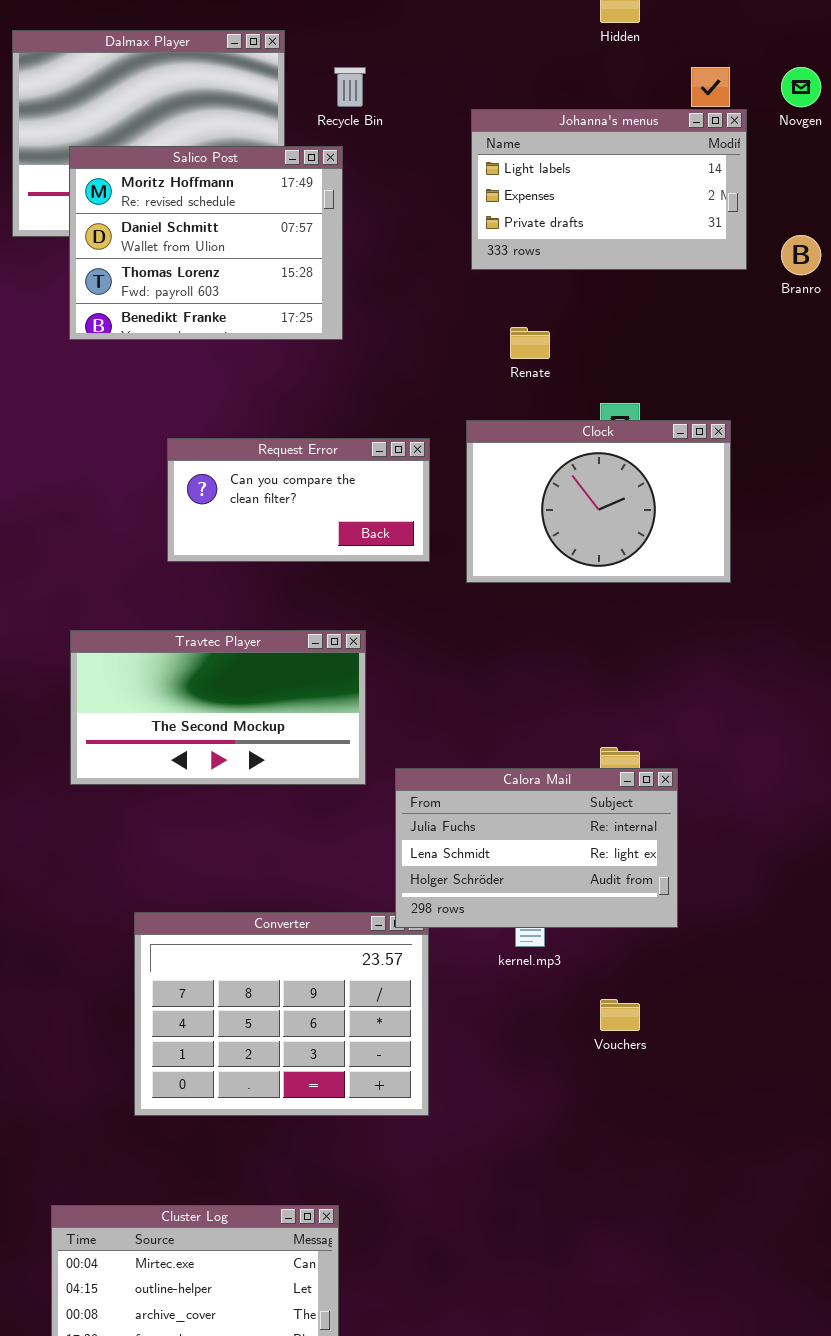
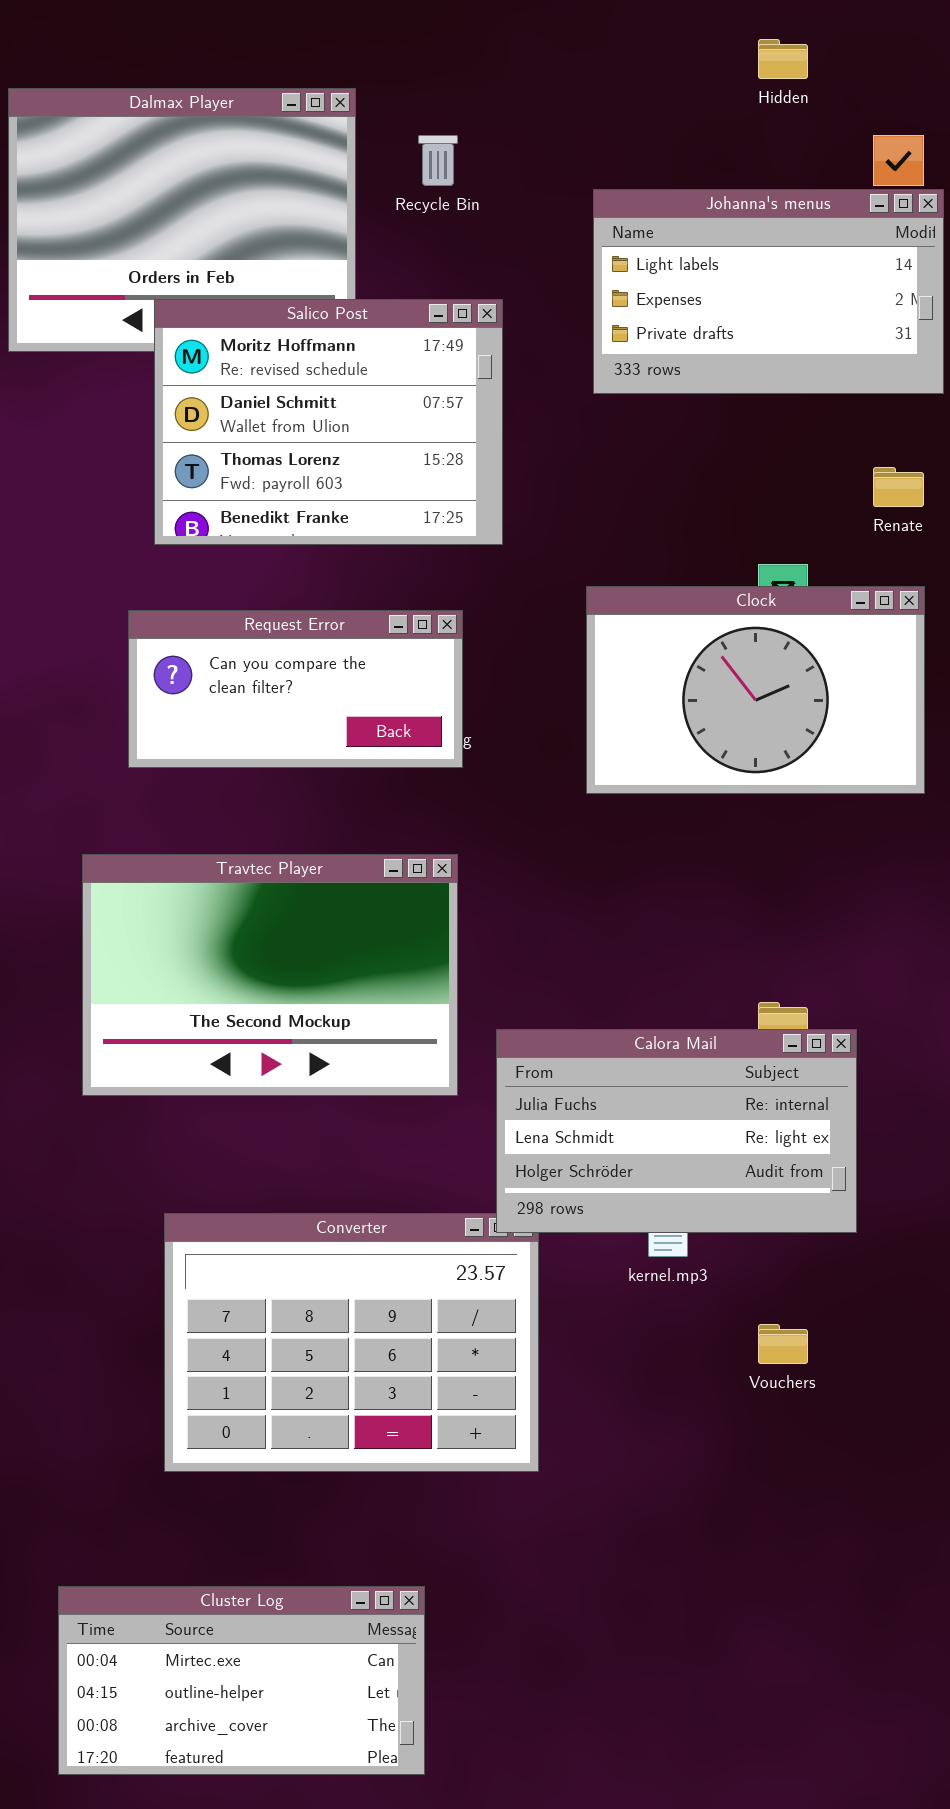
Salico Post: [69,146,343,340] -> [154,299,503,545], moved
Renate: [510,327,550,359] -> [873,467,924,507], moved
Request Error: [167,438,430,562] -> [128,610,463,768], moved
Travtec Player: [70,630,366,785] -> [82,854,458,1096], resized

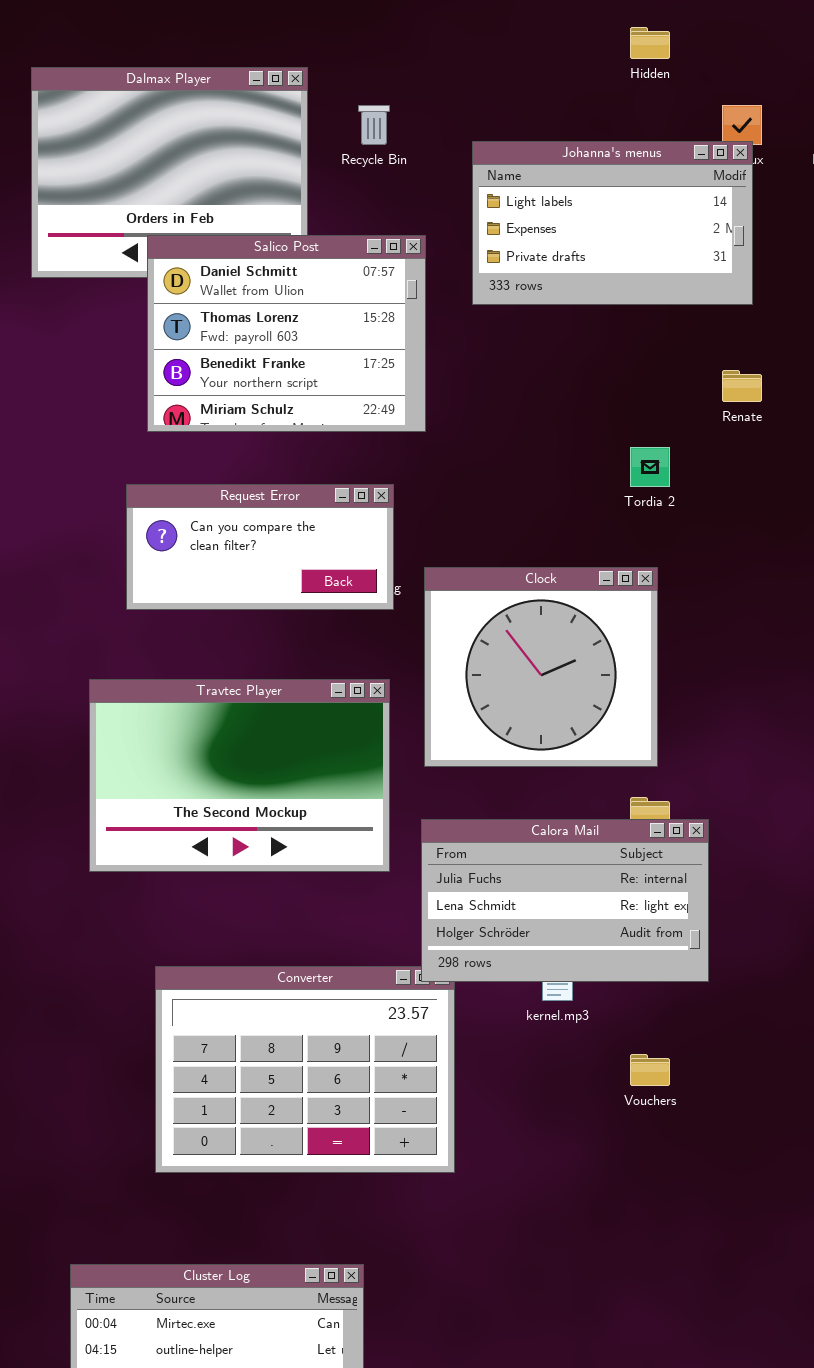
Johanna's menus: [593,189,944,394] -> [472,141,753,305], moved
Salico Post: [154,299,503,545] -> [147,235,426,432], scrolled down 1 row
Clock: [586,586,925,794] -> [424,567,658,767], moved, resized

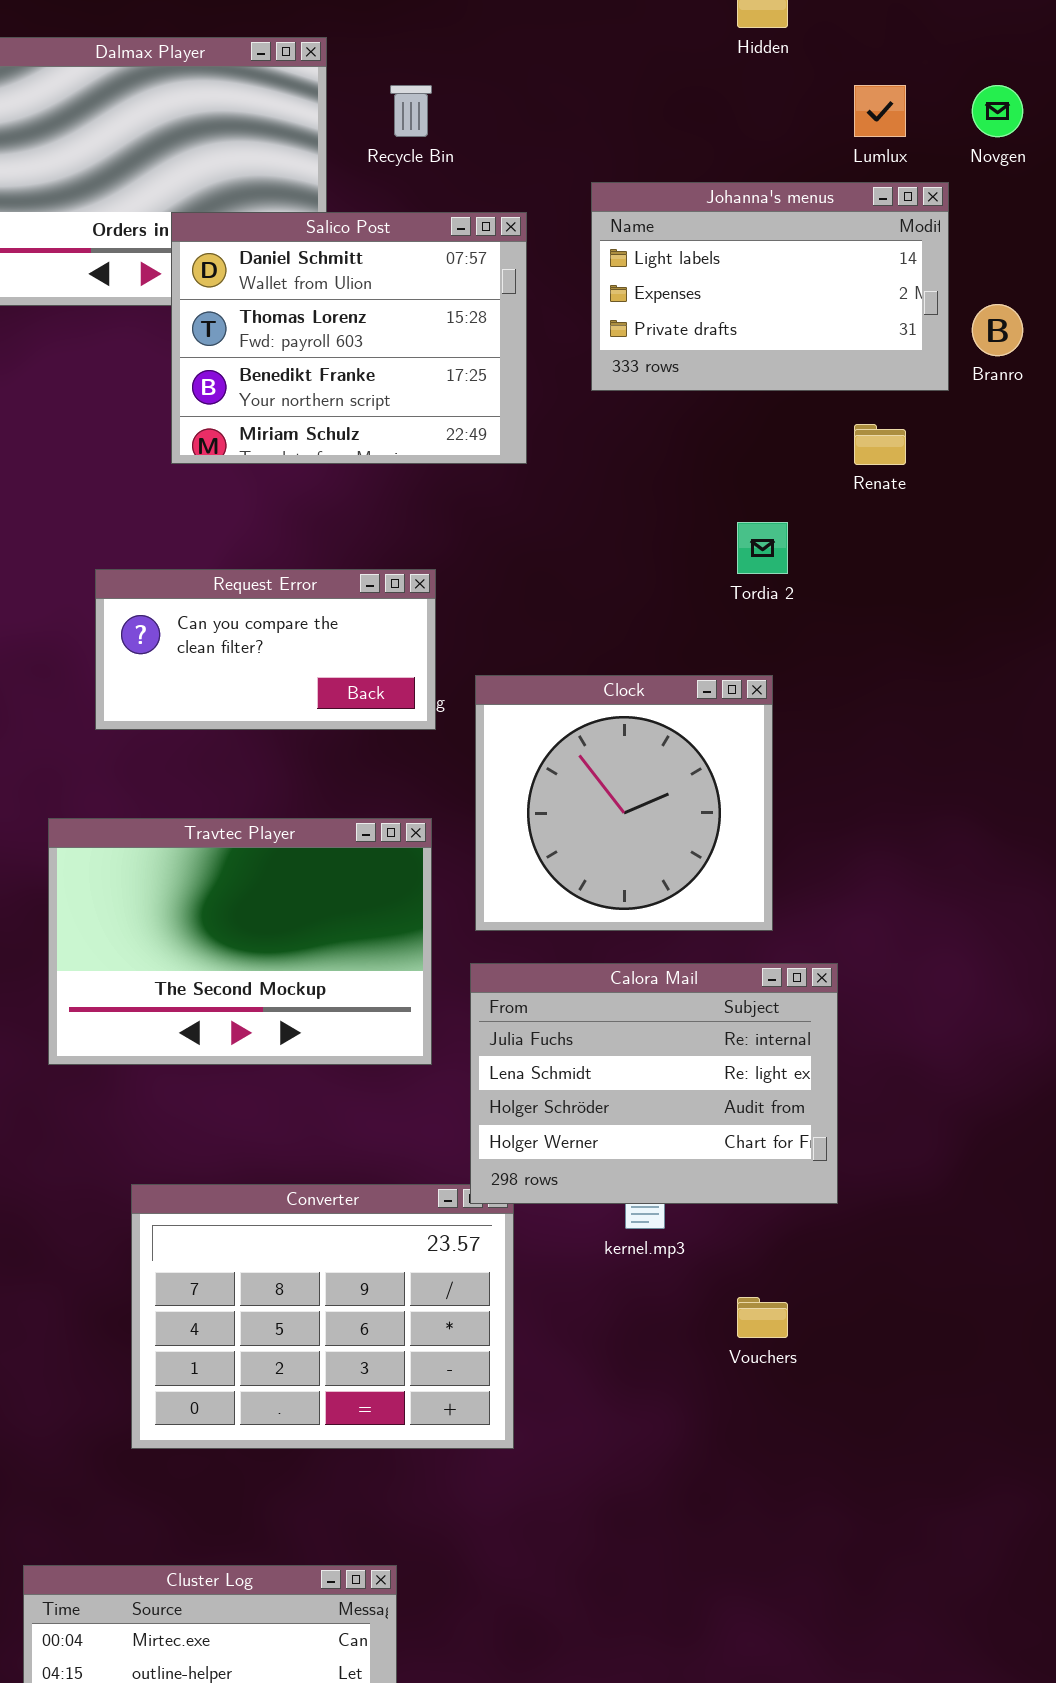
Johanna's menus: [472,141,753,305] -> [591,182,949,391], moved
Salico Post: [147,235,426,432] -> [171,212,527,464], moved
Calora Mail: [421,819,709,982] -> [470,963,838,1204], resized

